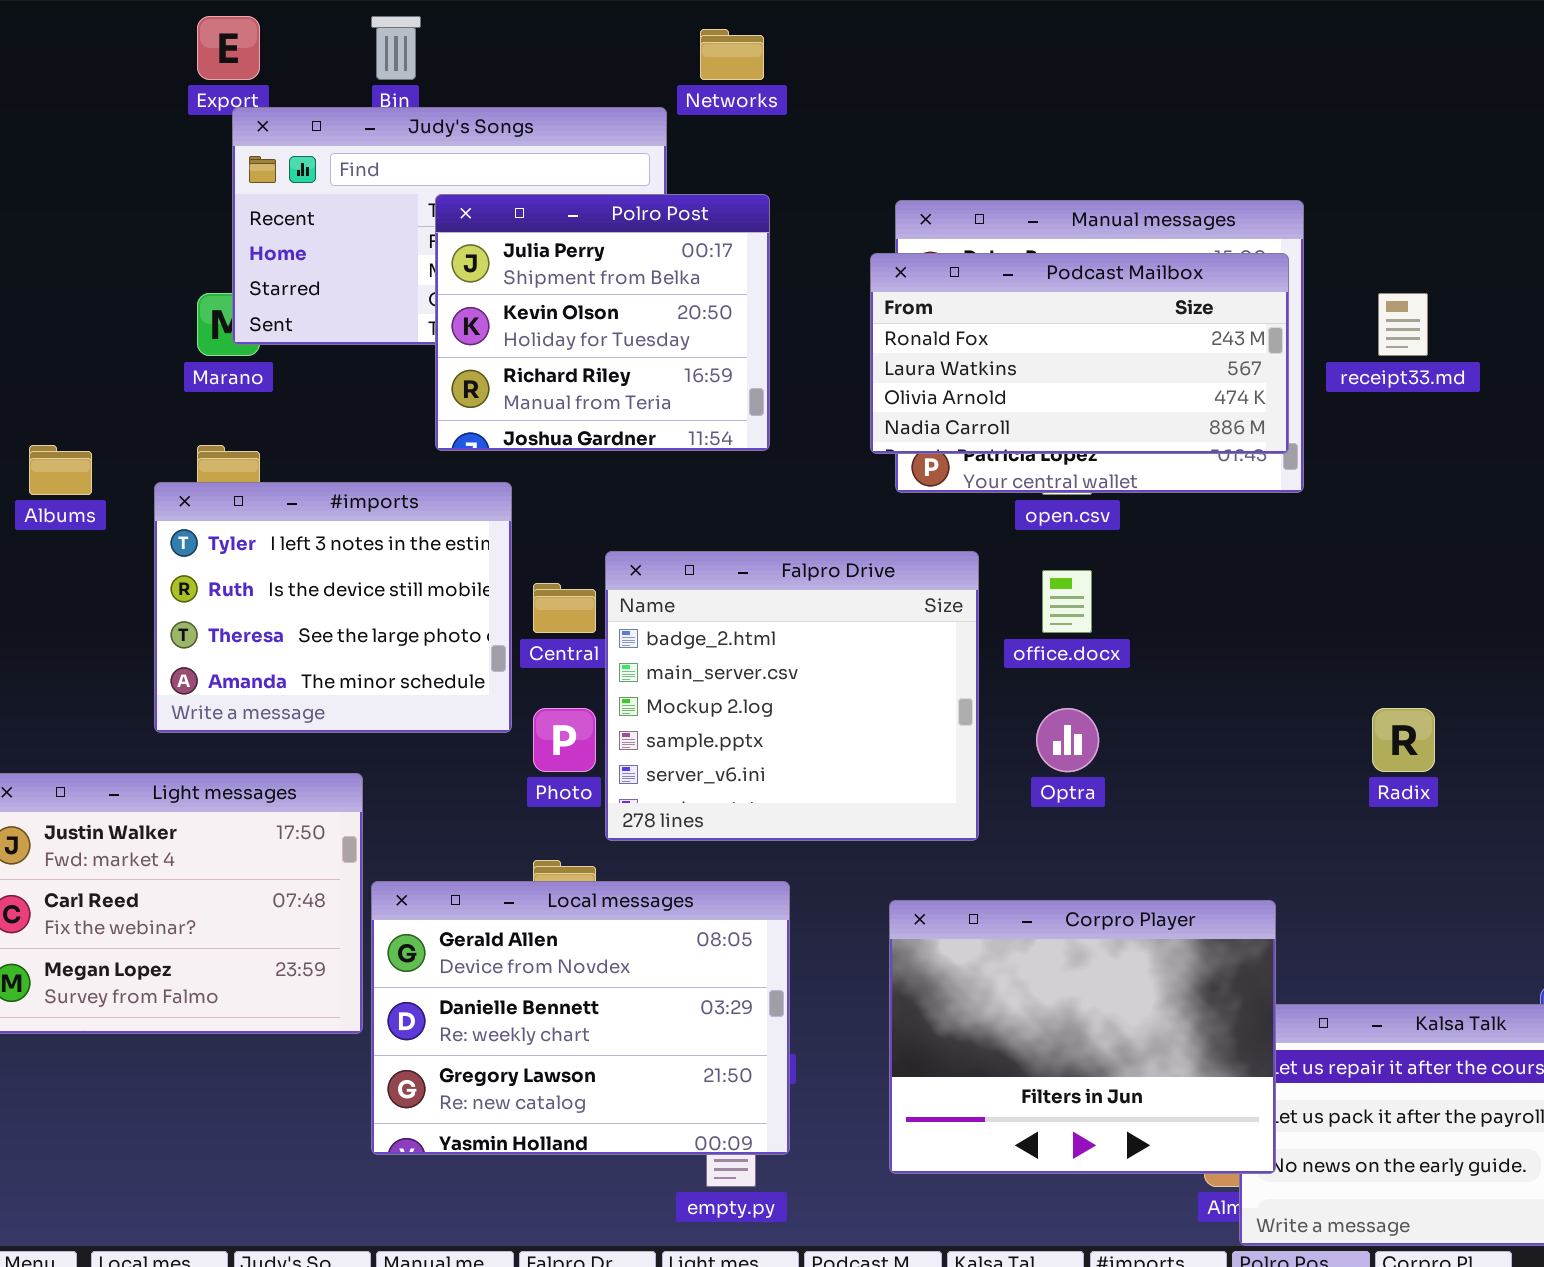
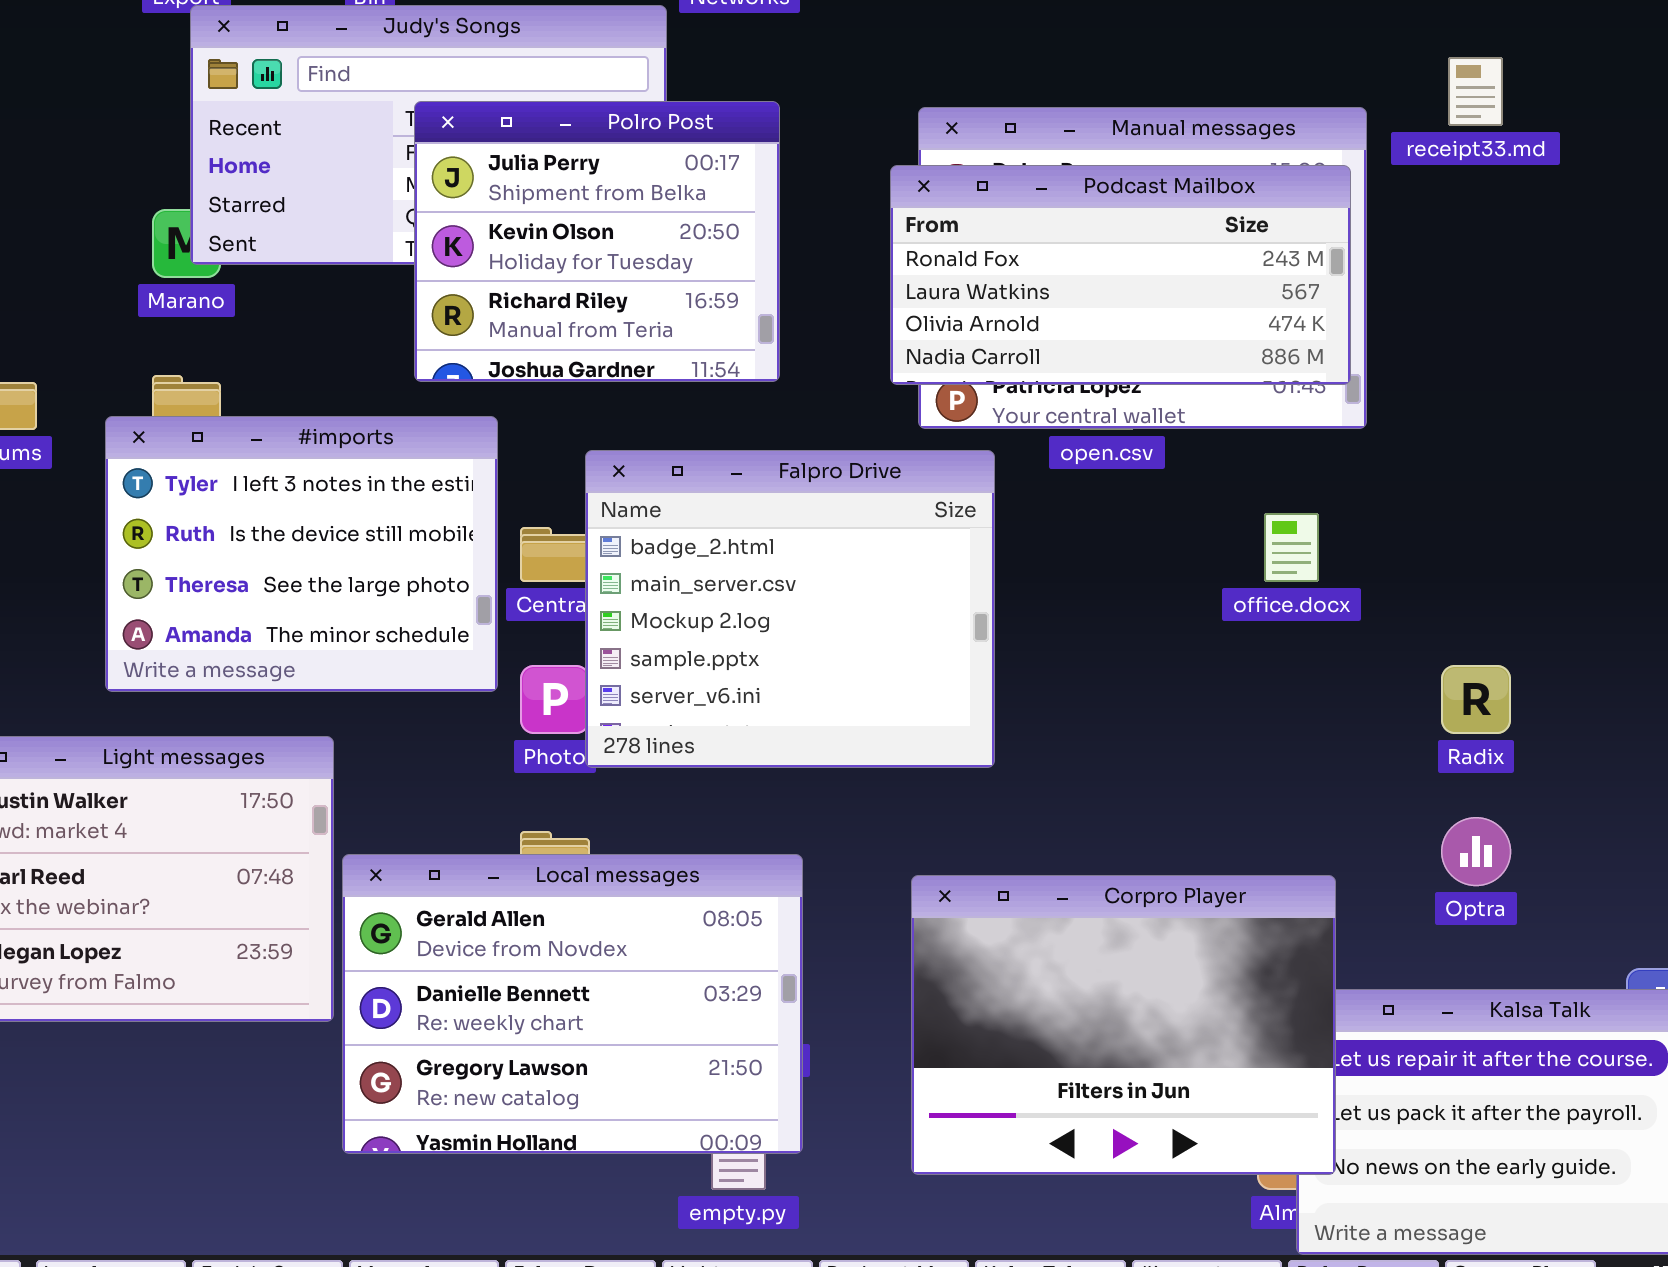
receipt33.md: [1378,293,1428,356] -> [1448,57,1503,126], moved
Falpro Drive: [605,551,979,841] -> [585,450,995,768], moved
office.docx: [1042,570,1092,633] -> [1264,513,1319,582], moved
Optra: [1036,708,1099,772] -> [1441,817,1511,886], moved

